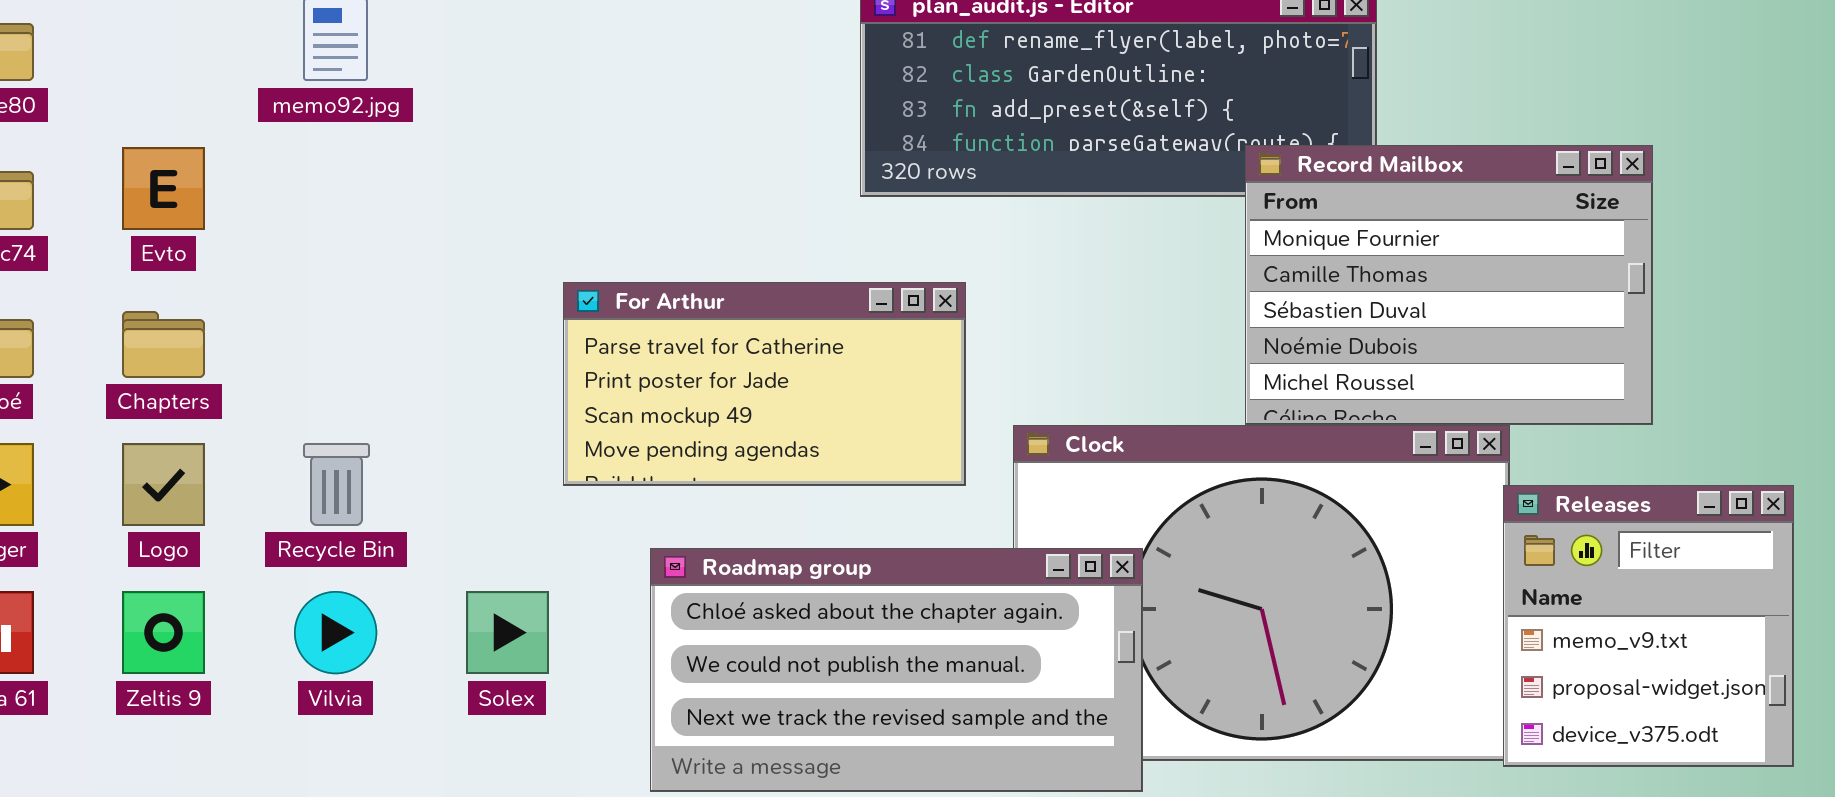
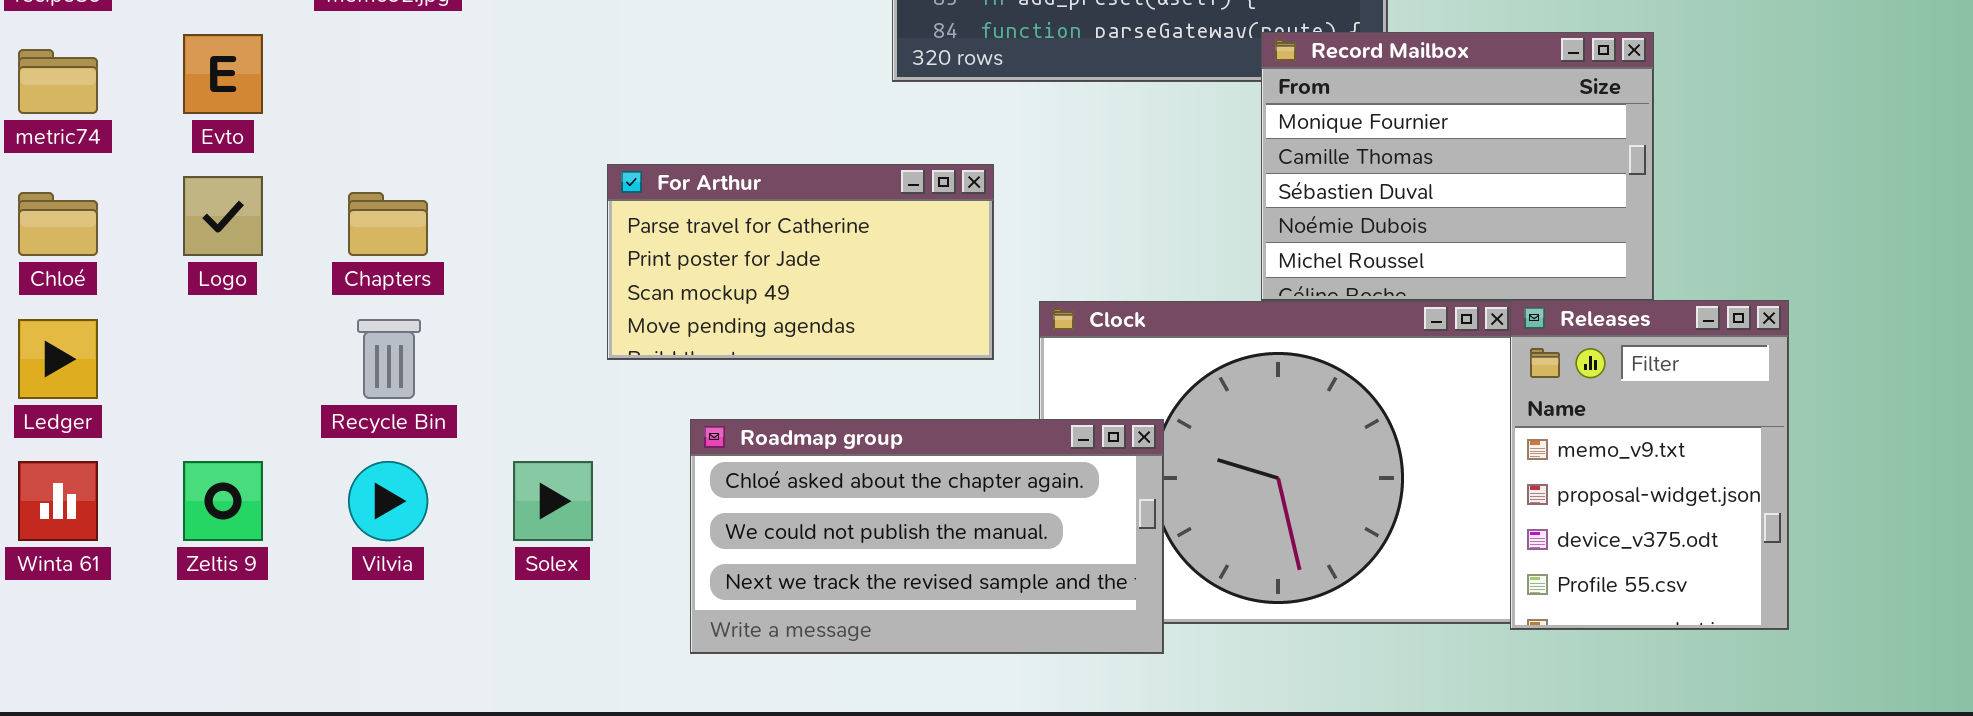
Chapters: [122,311,205,378] -> [348,192,428,256], moved
Logo: [122,443,205,526] -> [183,176,263,256], moved
Releases: [1503,485,1794,767] -> [1510,300,1789,630], resized

